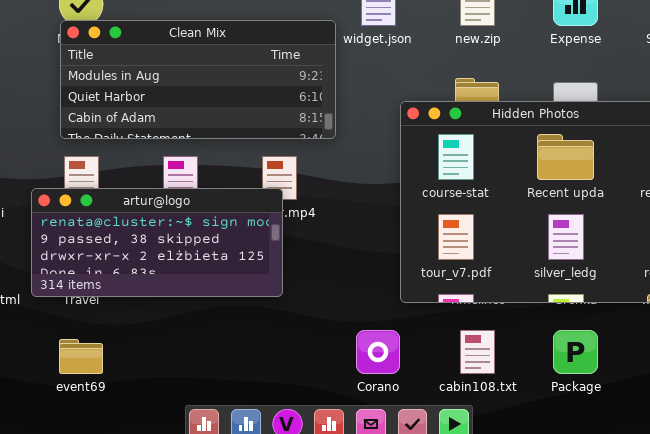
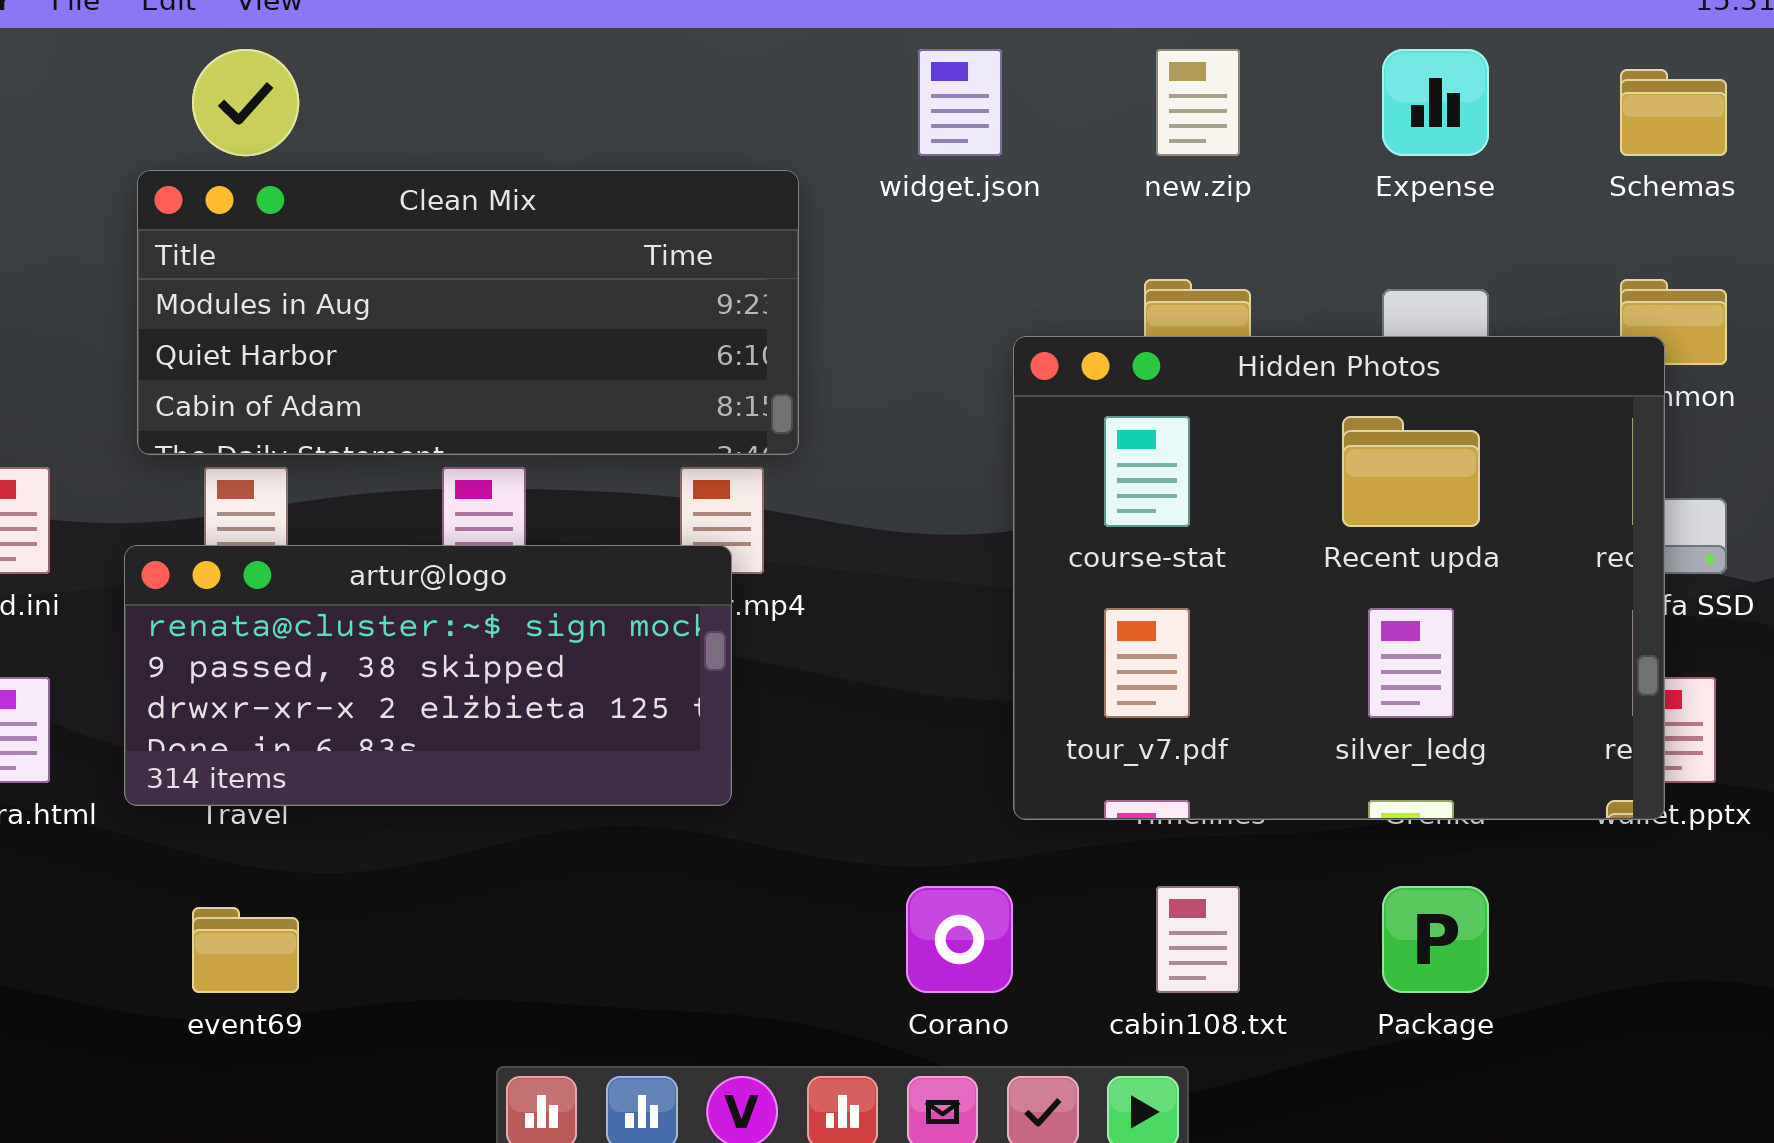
Clean Mix: [60,20,336,139] -> [137,170,799,455], moved

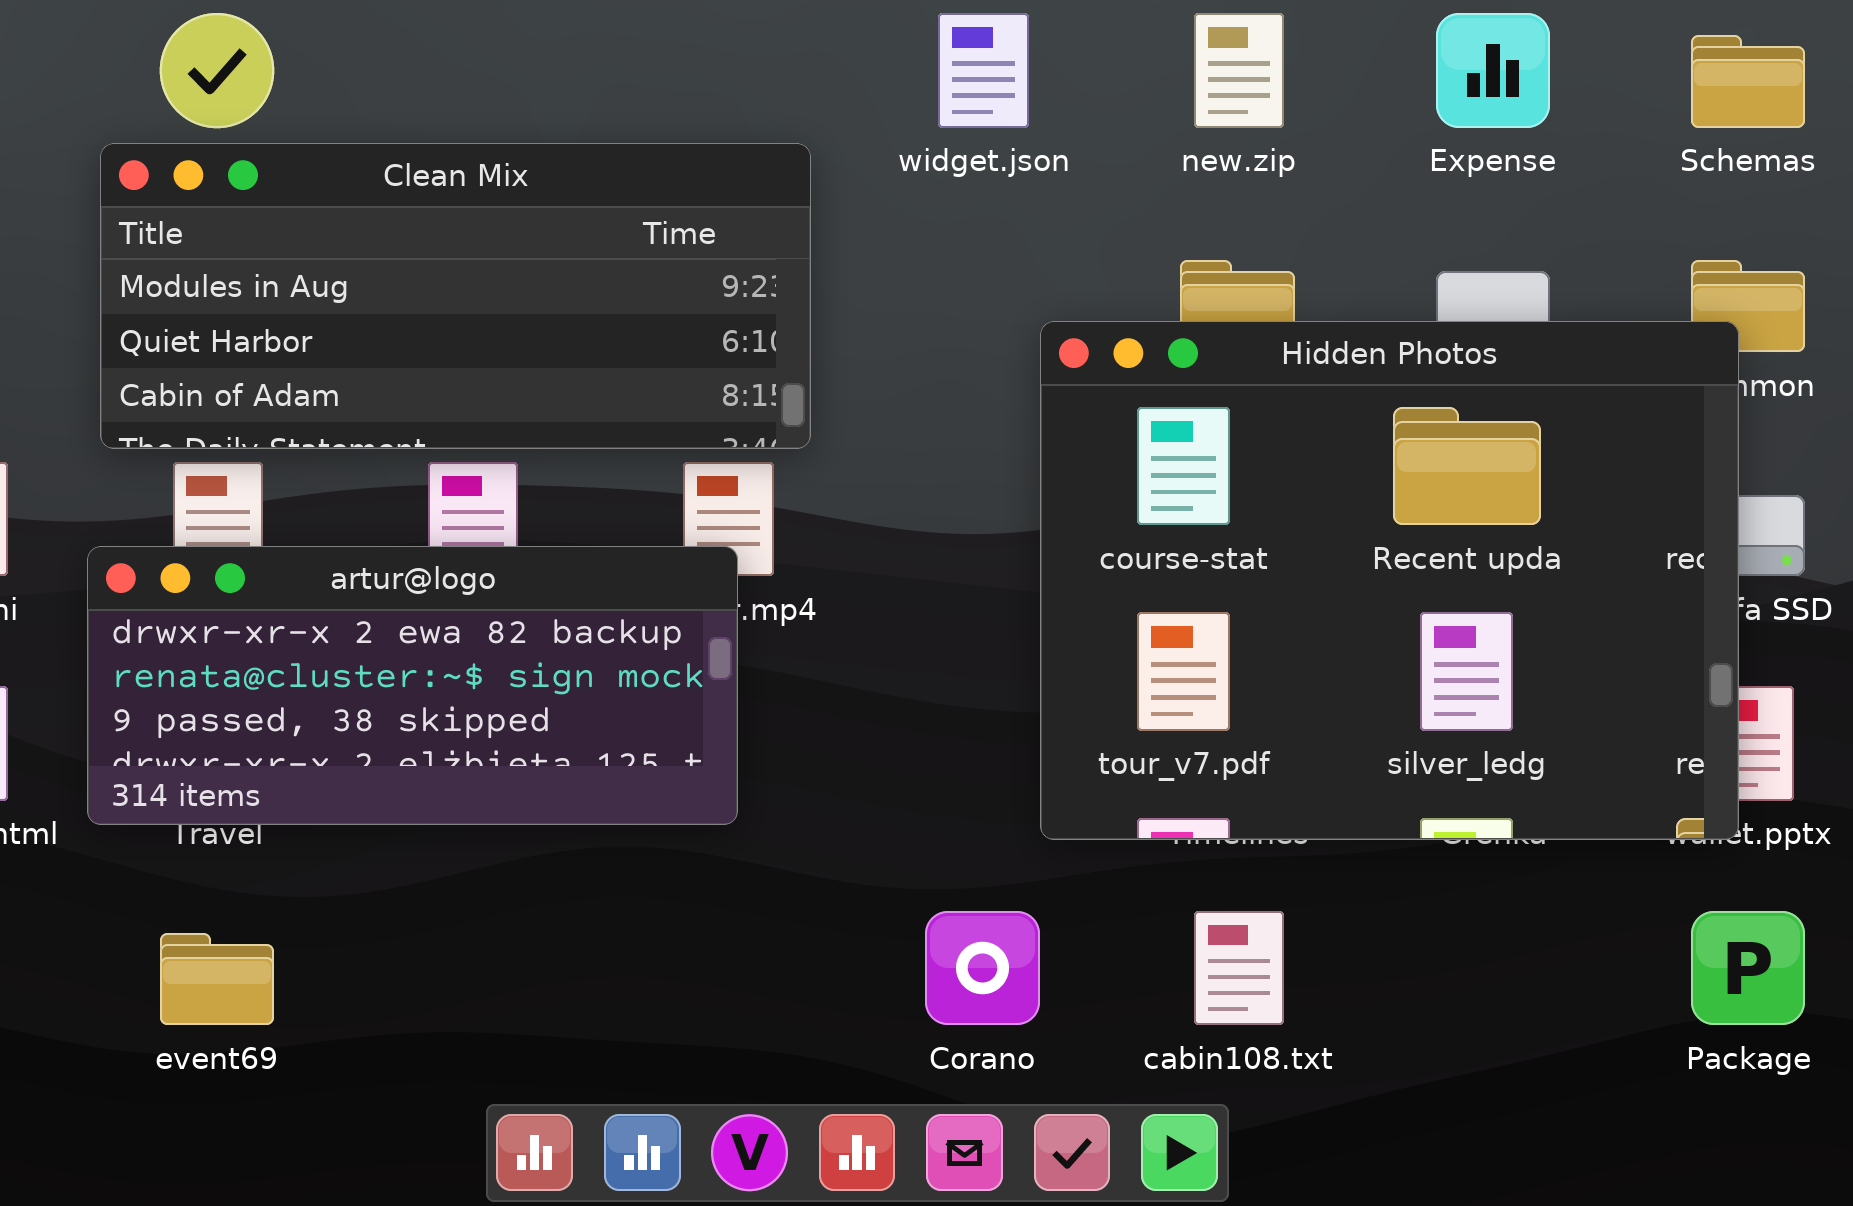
artur@logo: [124,545,732,806] -> [87,546,738,825], scrolled up 1 row
Package: [1382,886,1489,993] -> [1691,911,1805,1025], moved

